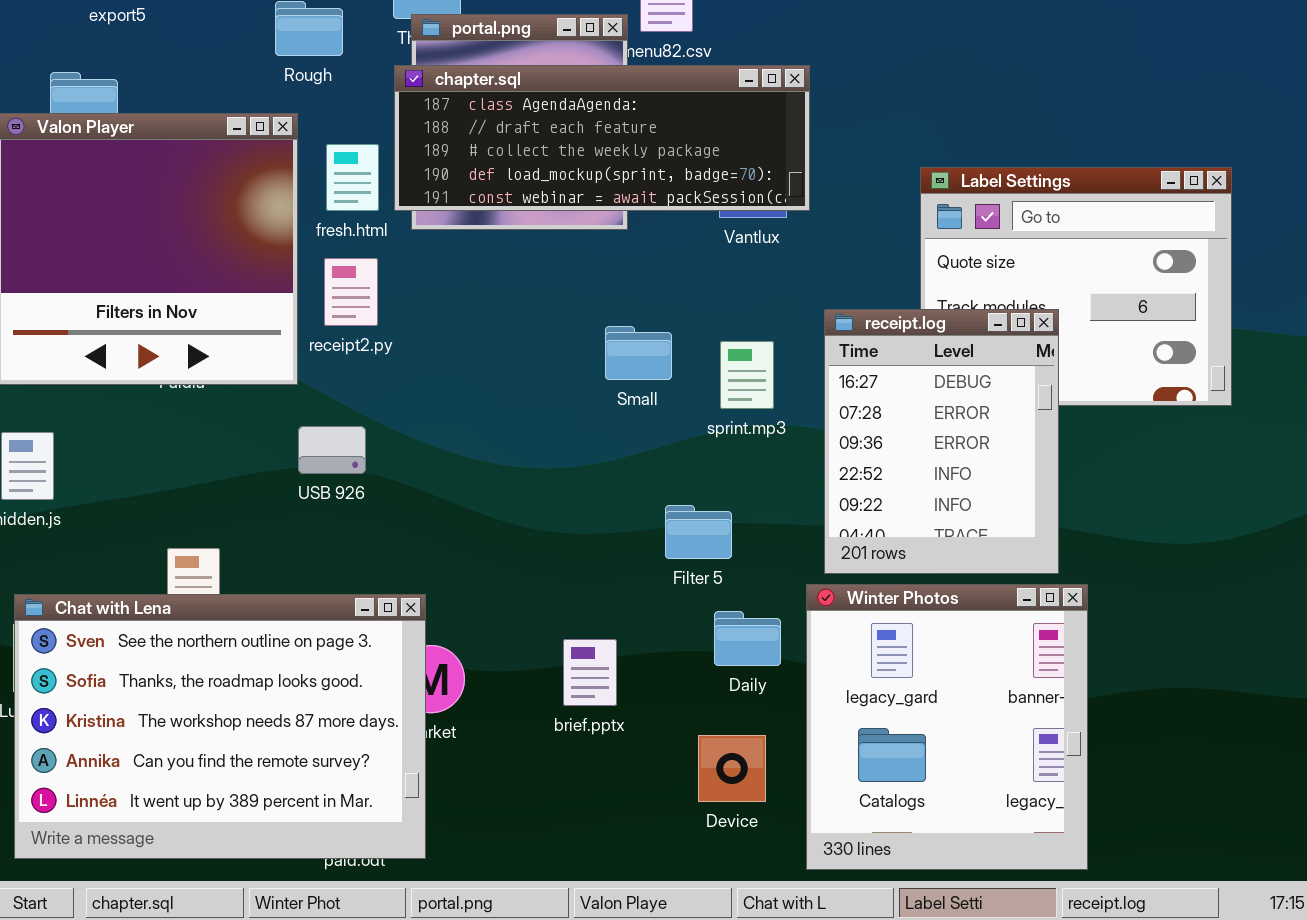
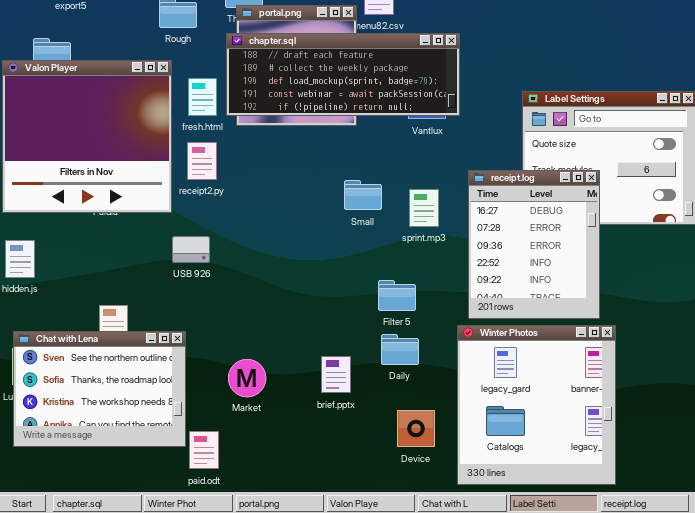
chapter.sql: [394,65,810,211] -> [226,33,460,116], scrolled down 1 row
Chat with Lena: [14,594,426,859] -> [13,331,186,447], resized
Daily: [714,611,781,666] -> [381,334,419,365], moved

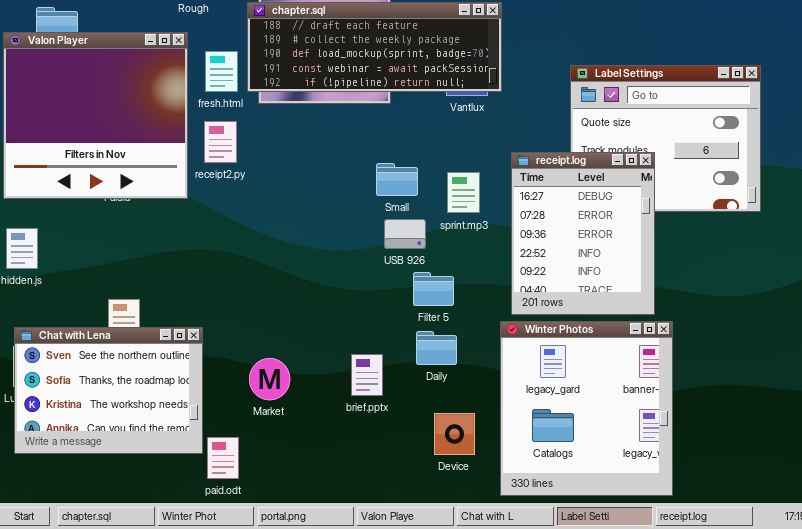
USB 926: [172,236,210,263] -> [384,219,426,249], moved

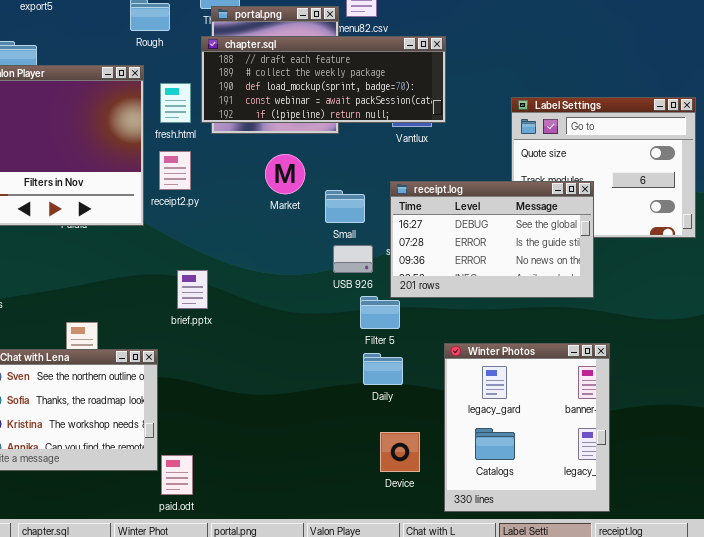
receipt.log: [511,152,655,315] -> [390,181,594,298], resized
brief.pptx: [351,354,383,396] -> [177,270,208,309], moved
Market: [249,358,290,400] -> [265,154,305,194], moved

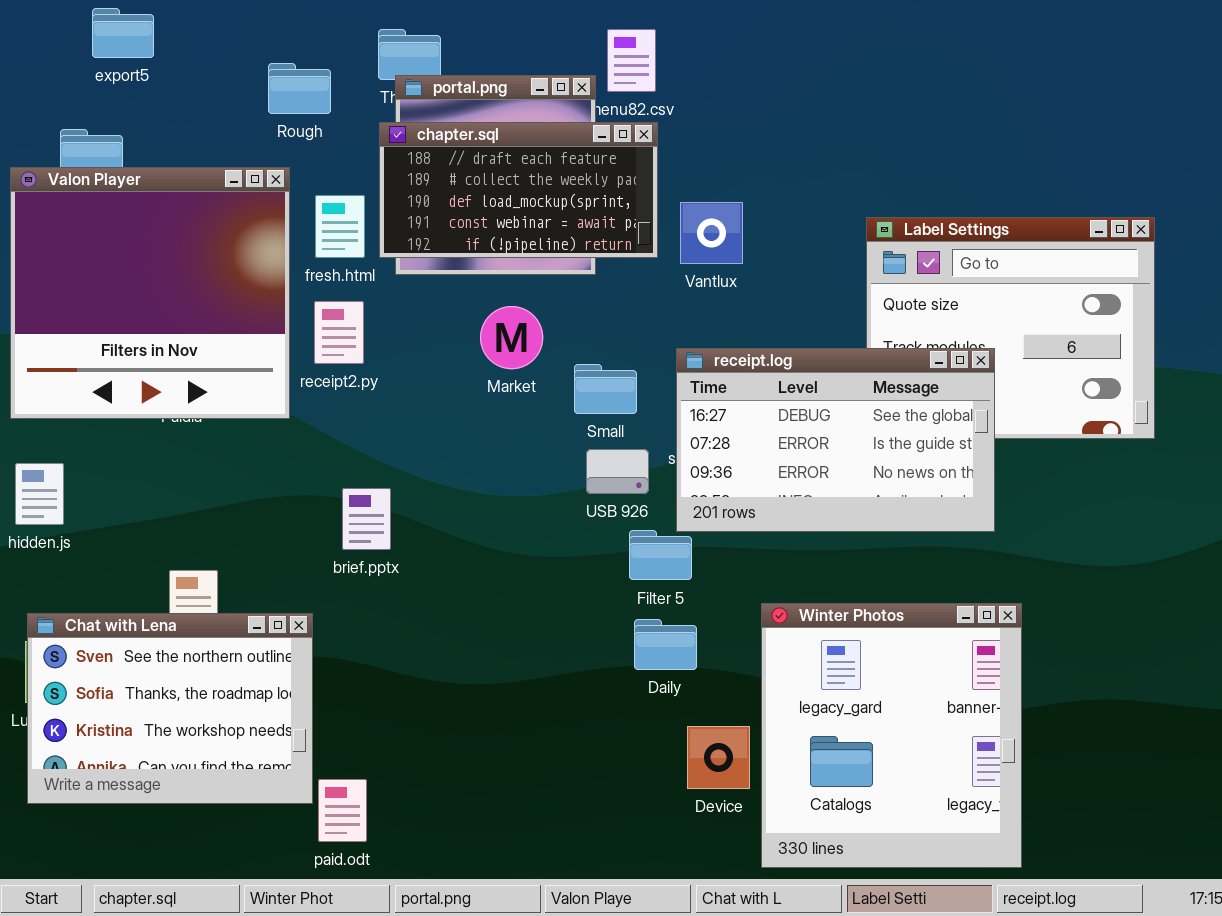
chapter.sql: [201,36,446,123] -> [379,122,658,258], resized
Device: [380,432,420,472] -> [687,726,750,789], moved

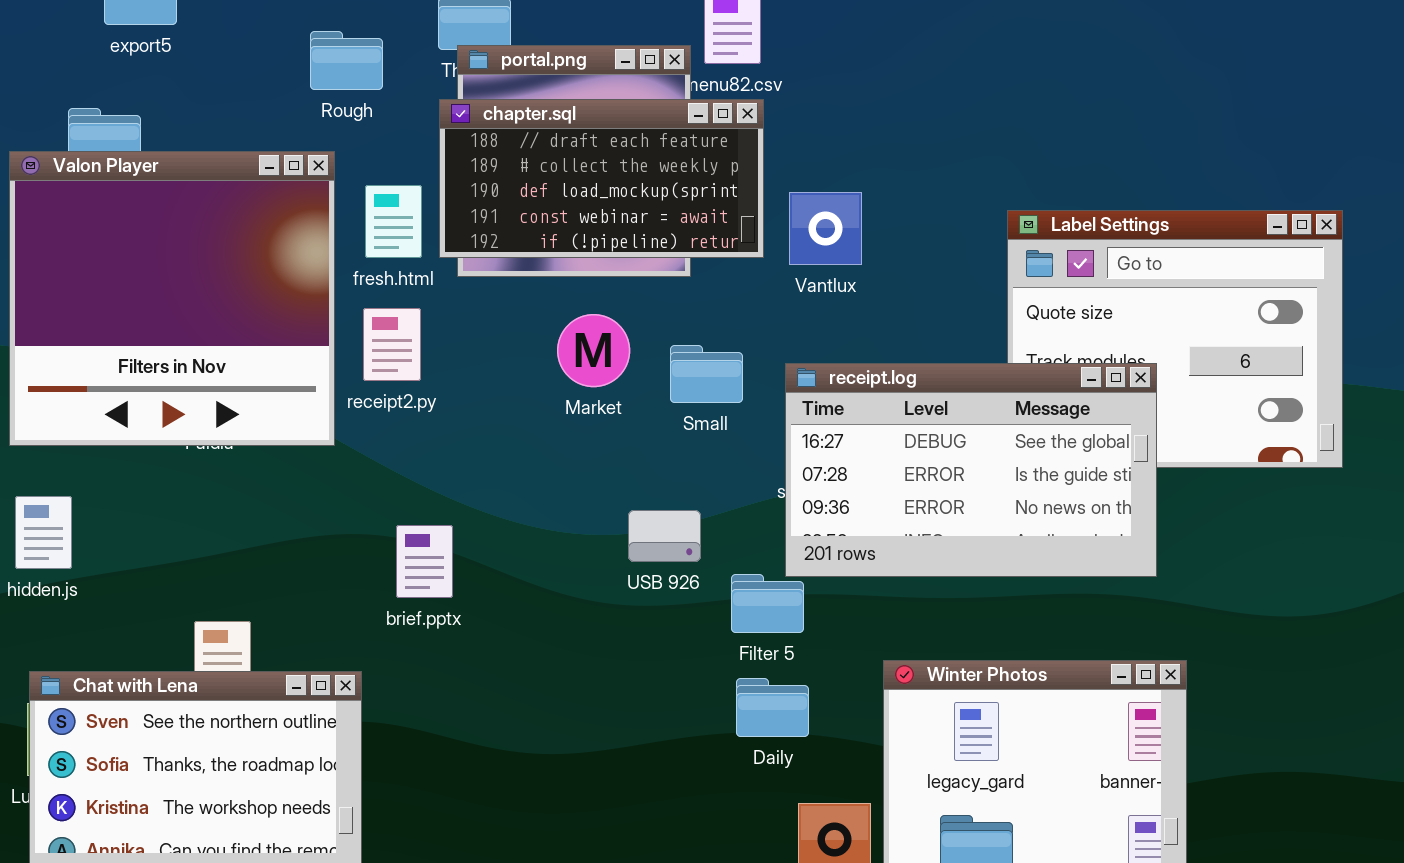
Small: [574,364,637,414] -> [670,345,743,403], moved
USB 926: [586,449,649,494] -> [628,510,701,562], moved

